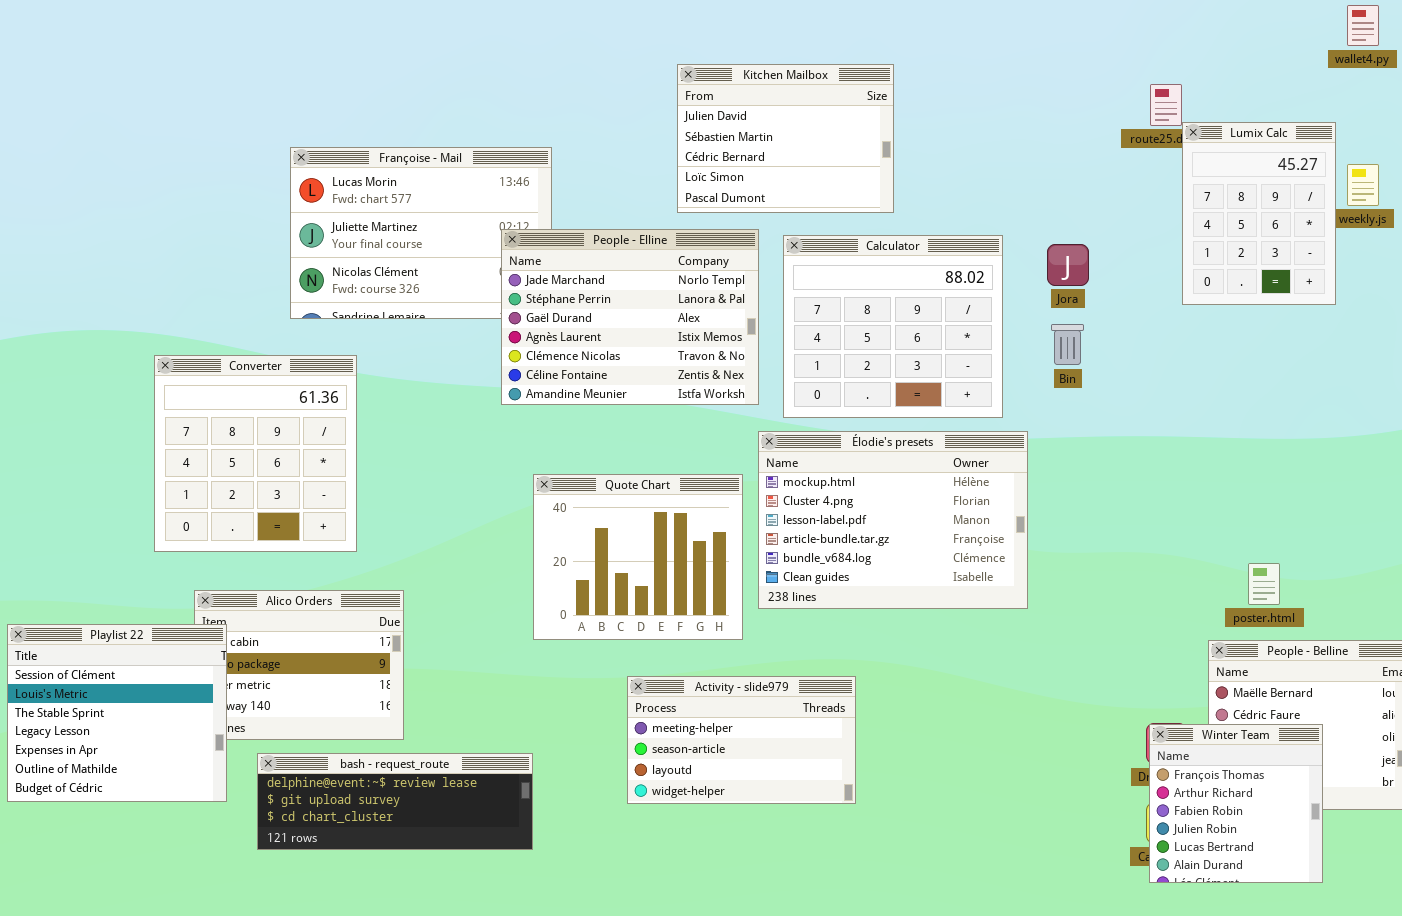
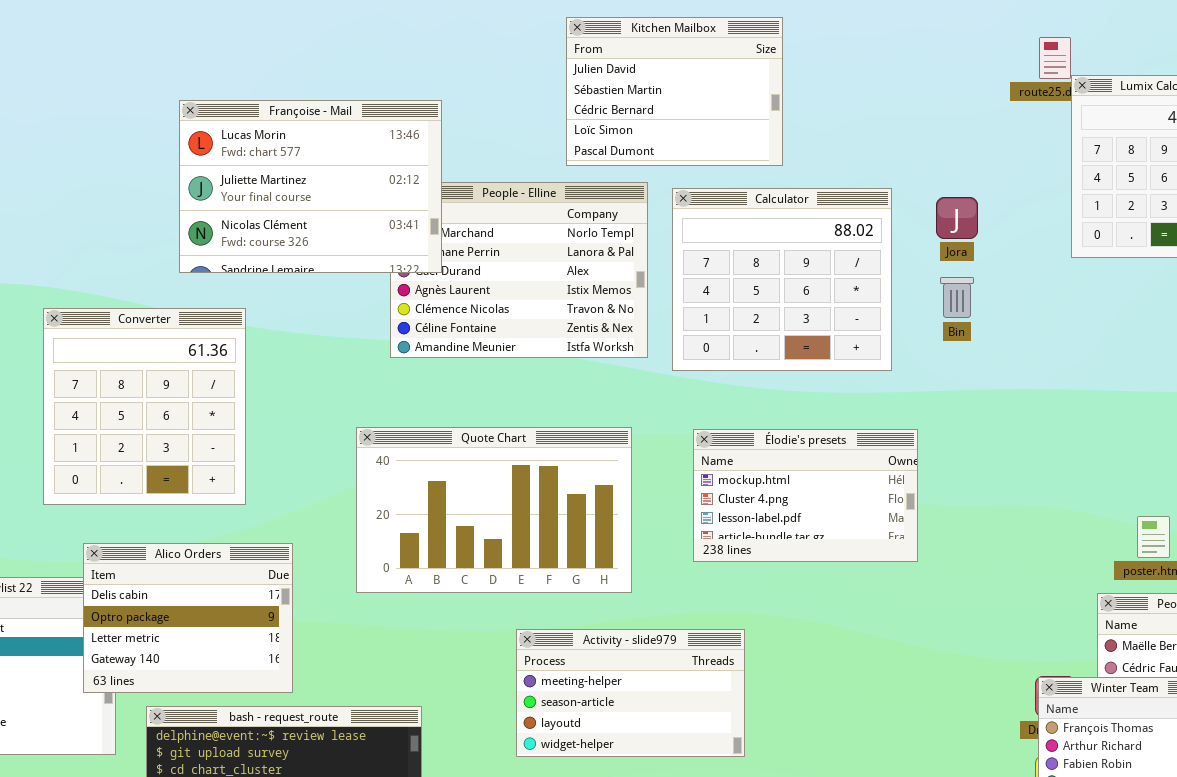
Françoise - Mail: [290,147,552,319] -> [179,100,442,273], raised
Élodie's presets: [758,431,1028,609] -> [693,429,918,562], resized
Quote Chart: [533,474,743,640] -> [356,427,632,593], resized
Alico Orders: [194,590,404,740] -> [83,543,293,693], raised

